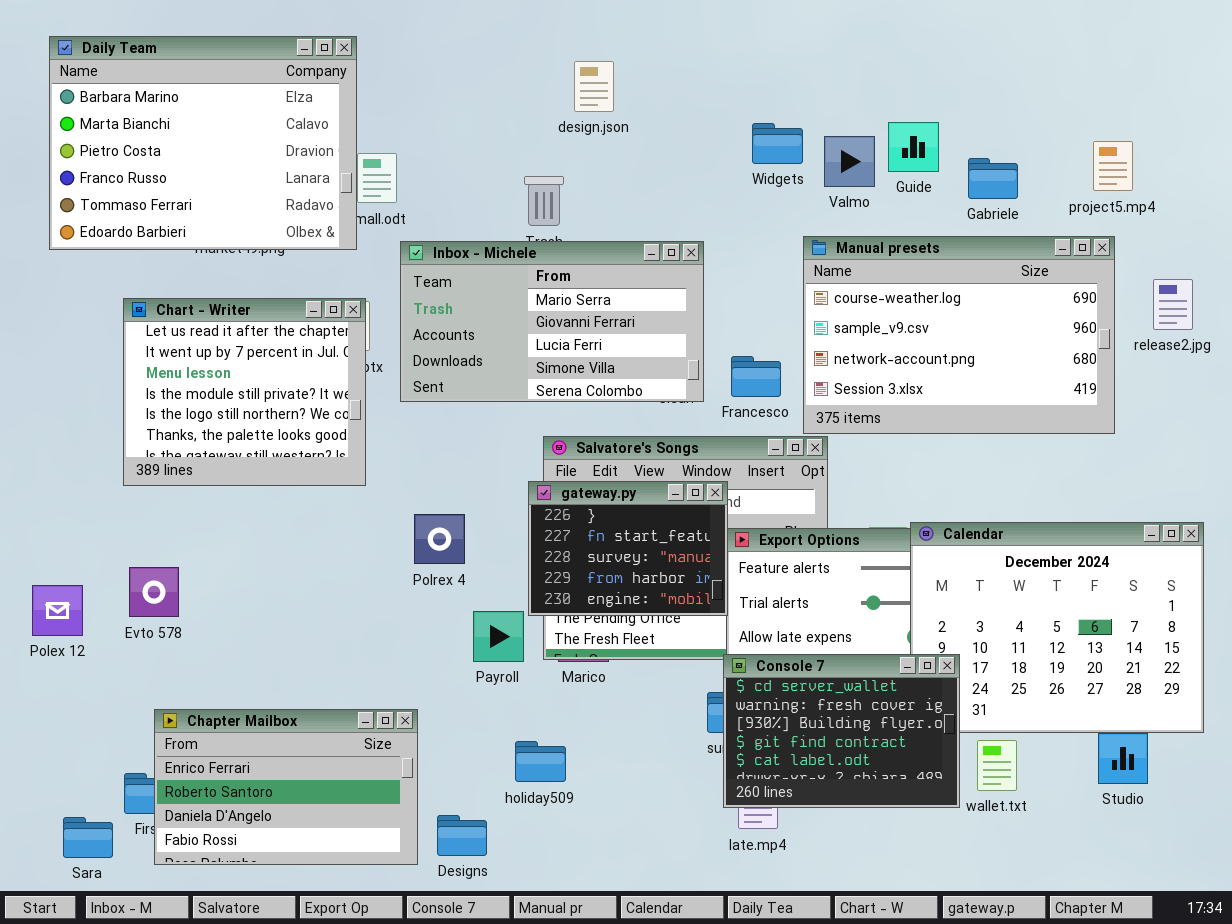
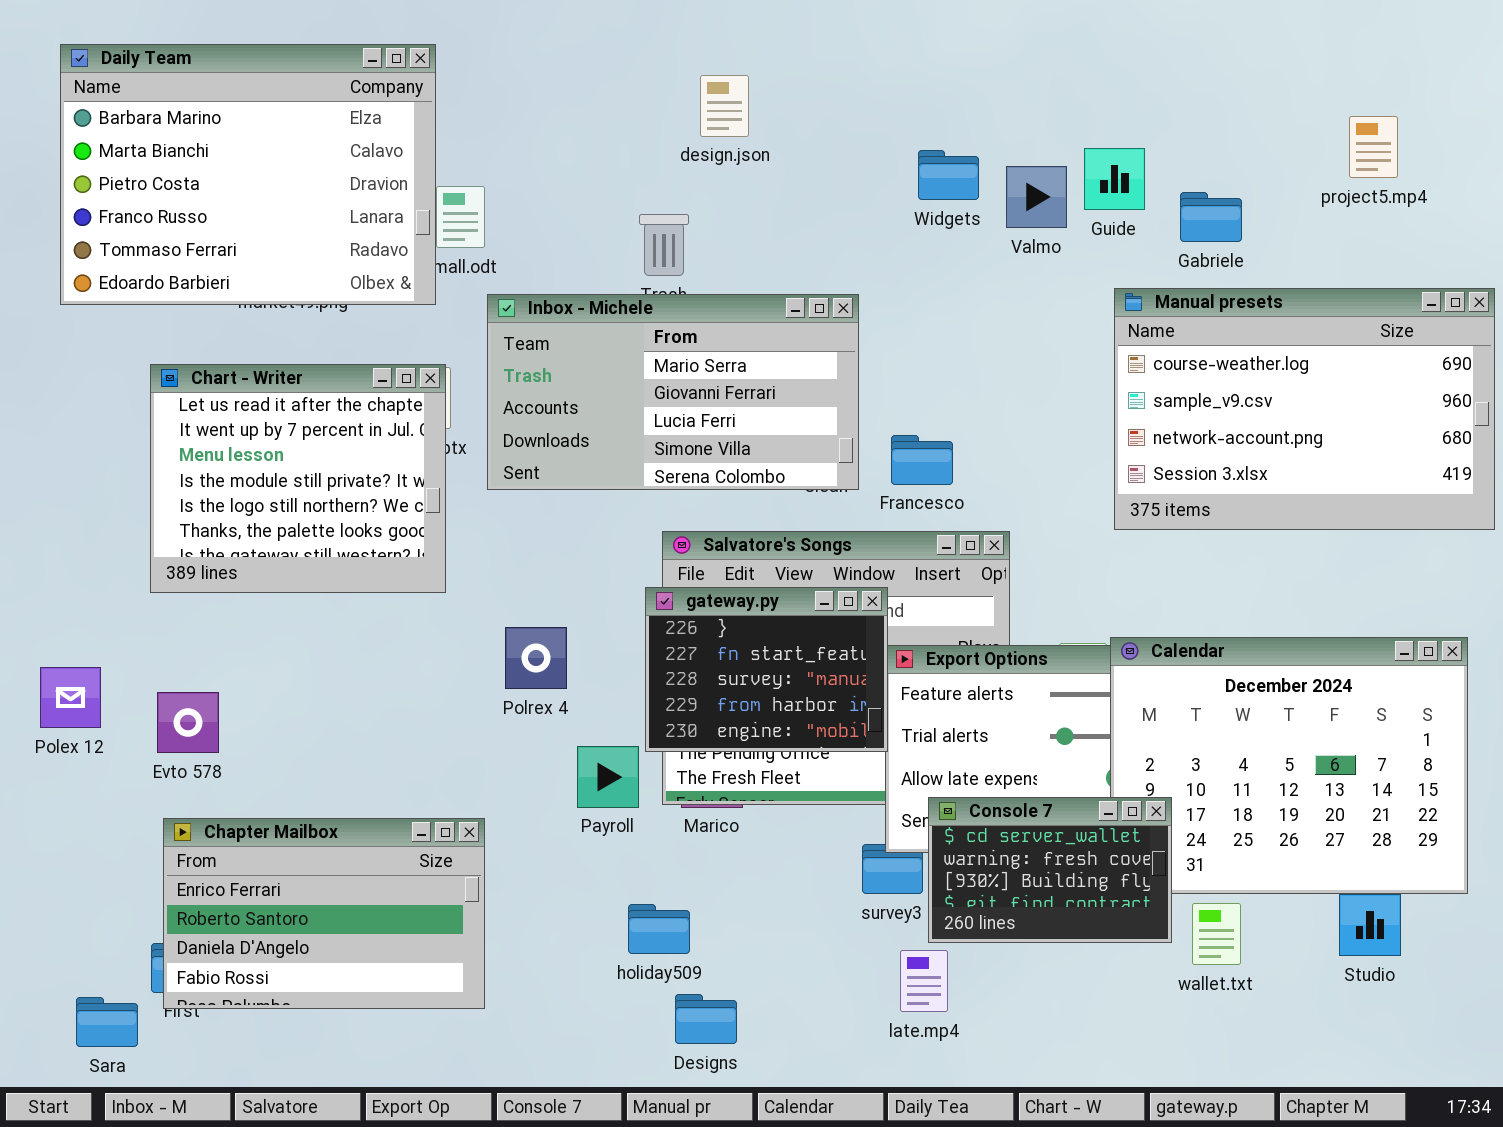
project5.mp4: [1093,141,1133,191] -> [1349,116,1398,178], moved
Manual presets: [803,236,1115,434] -> [1114,288,1495,530], moved
Polex 12: [32,585,83,636] -> [40,667,101,728], moved
Console 7: [723,654,960,808] -> [928,797,1172,943], resized
Chapter Mailbox: [154,709,418,865] -> [163,818,485,1009], moved
Designs: [437,815,487,856] -> [675,994,737,1044], moved

